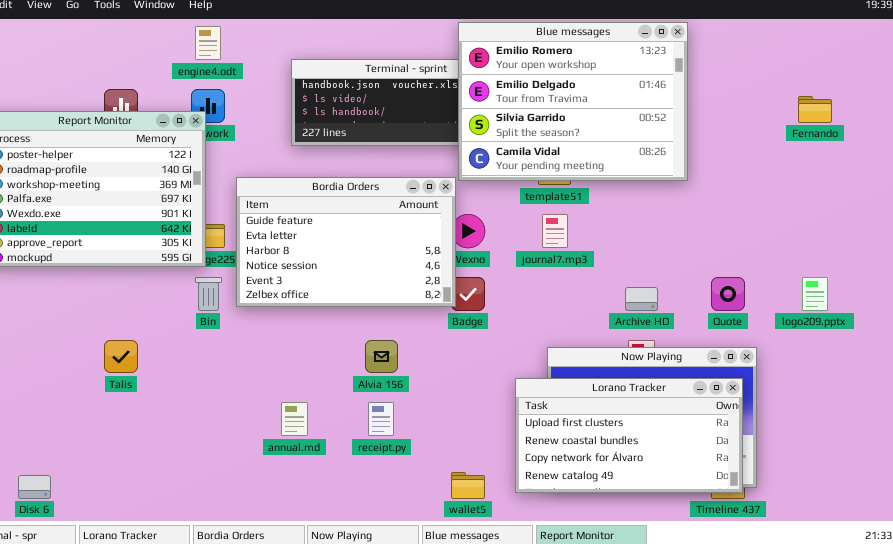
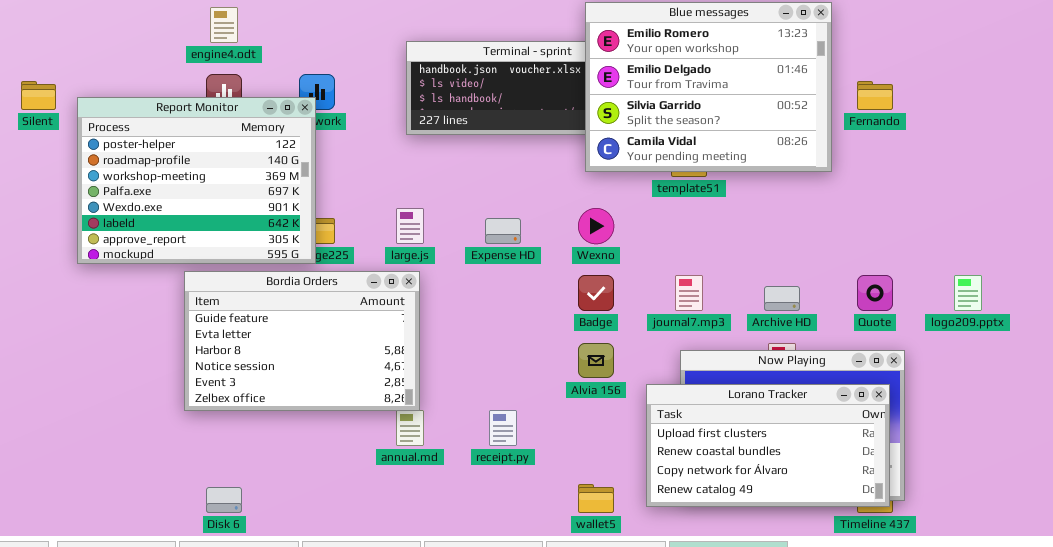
engine4.odt: [195,26,221,60] -> [210,7,238,43], moved
Fernando: [798,96,832,123] -> [857,81,893,110], moved
Bordia Orders: [236,177,456,307] -> [184,271,420,411], moved
journal7.mp3: [542,214,568,248] -> [675,275,703,311], moved
Alvia 156: [365,340,398,373] -> [578,343,614,378], moved
Disk 6: [18,475,51,499] -> [206,487,242,513], moved

